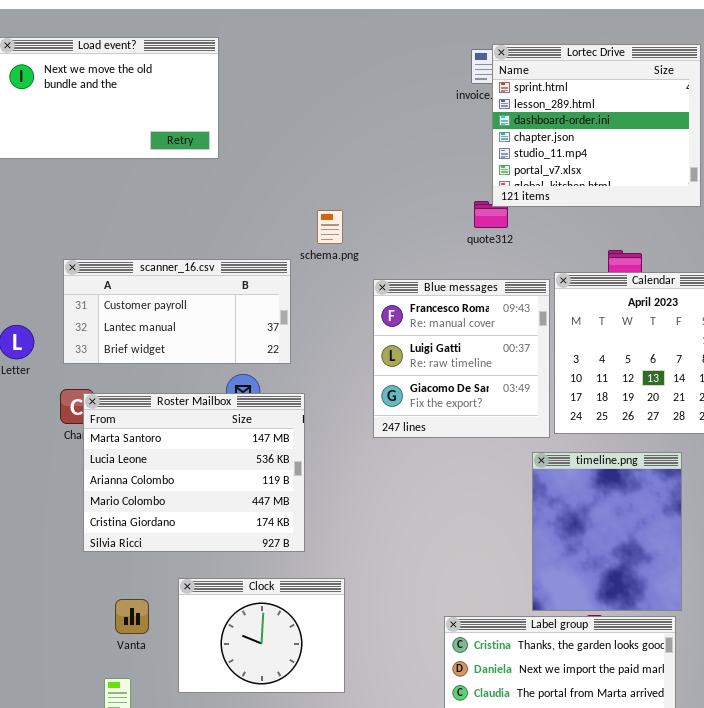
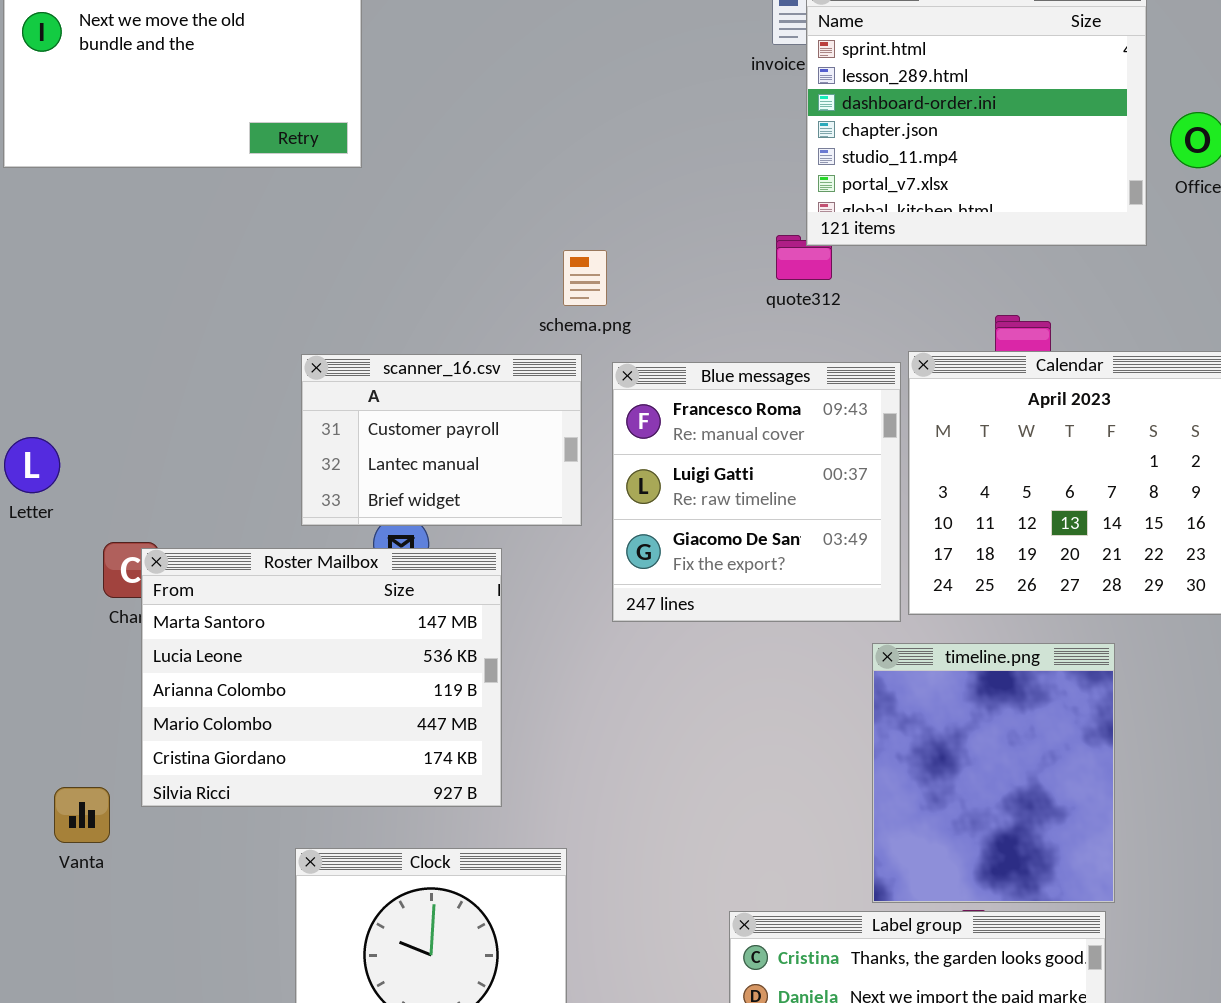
schema.png: [317,210,343,244] -> [563,250,607,306], moved
scanner_16.csv: [63,259,291,364] -> [301,354,582,526], moved, resized
Vanta: [115,599,149,634] -> [54,787,110,843], moved

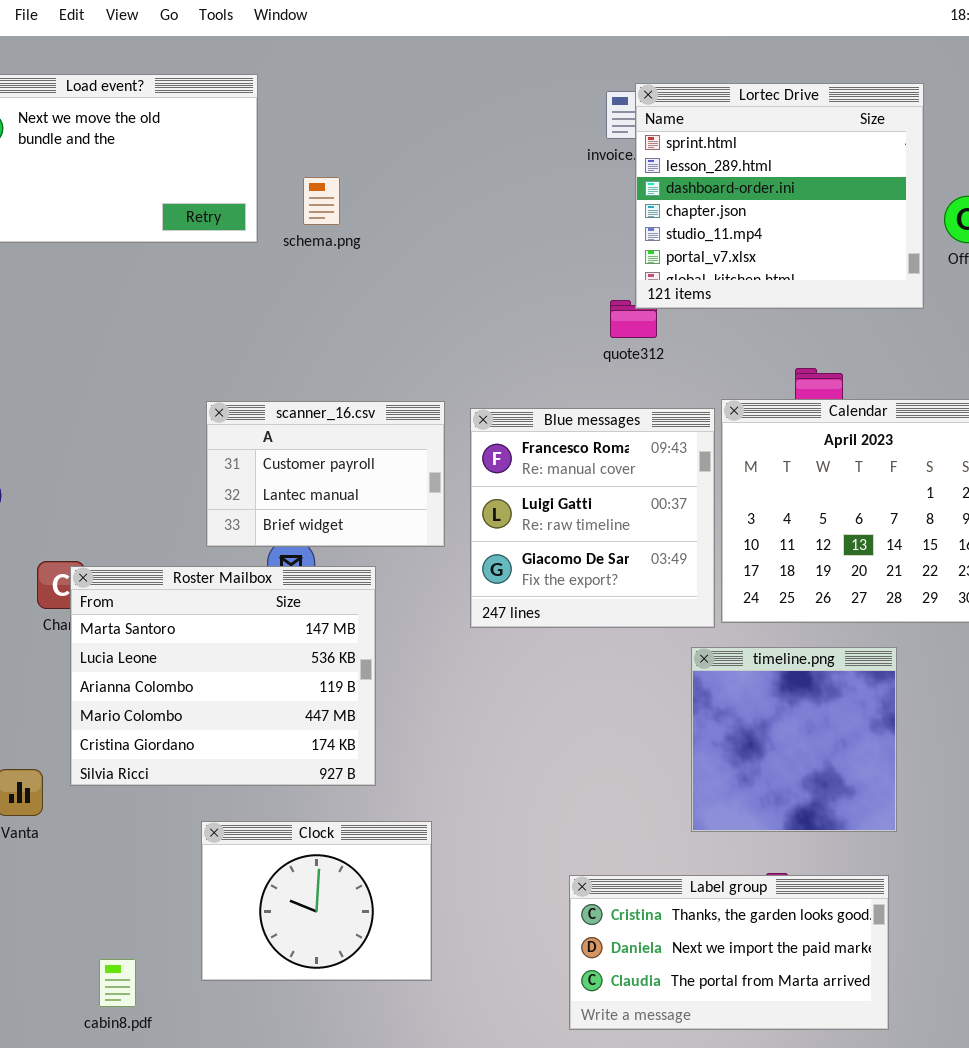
schema.png: [563,250,607,306] -> [303,177,340,225], moved
timeline.png: [872,643,1115,903] -> [691,647,897,832], resized

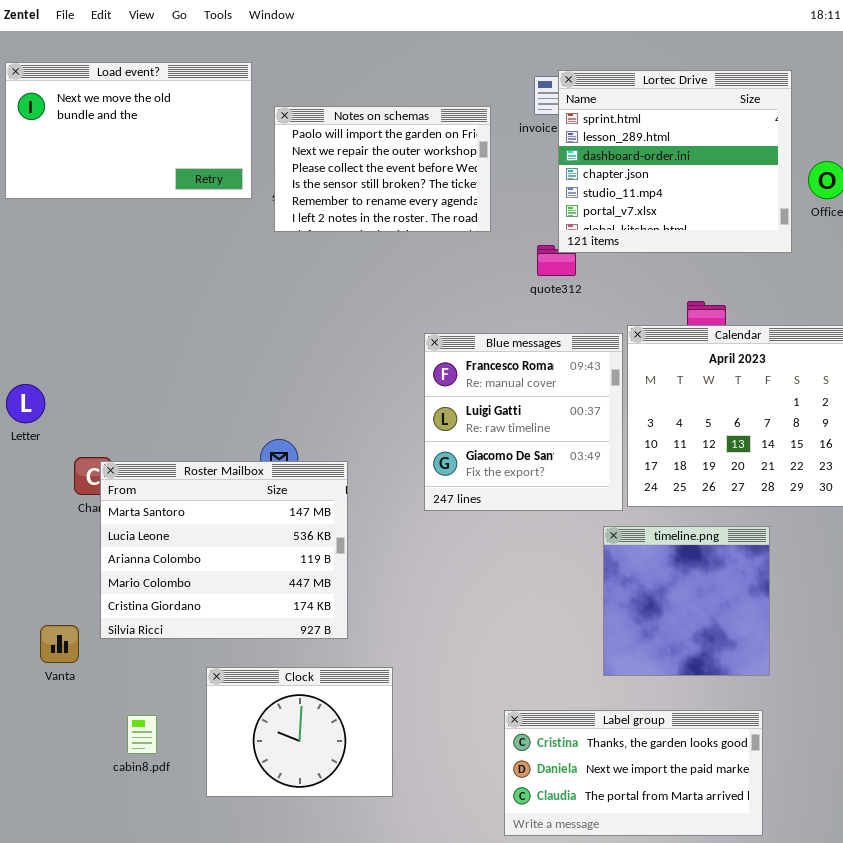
Notes on schemas: none -> [274,106,491,232], opened
scanner_16.csv: [206,401,445,547] -> none, closed
cabin8.pdf: [99,959,136,1007] -> [127,715,157,754], moved

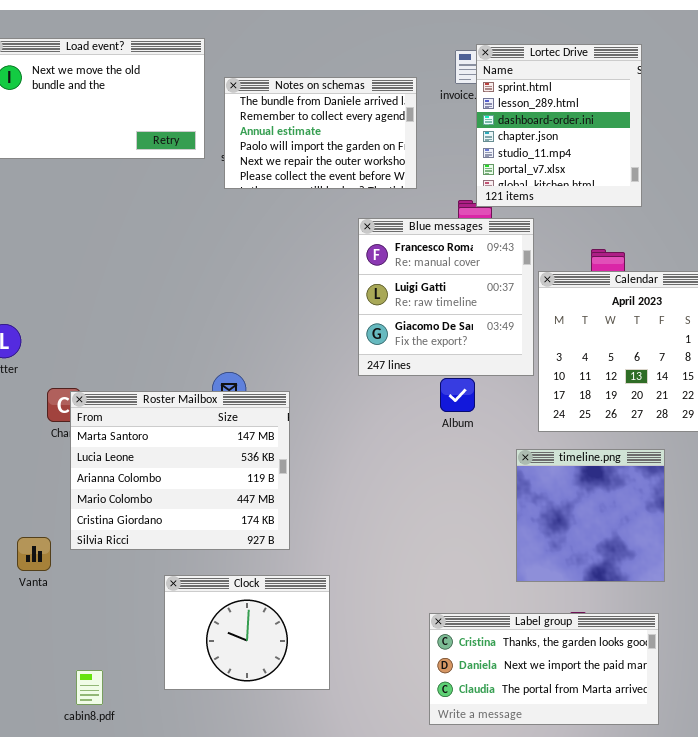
Lortec Drive: [558,70,792,253] -> [476,44,642,207], resized
Notes on schemas: [274,106,491,232] -> [224,77,417,189], scrolled up 3 rows
Blue messages: [424,333,623,511] -> [358,218,534,376], moved
cabin8.pdf: [127,715,157,754] -> [76,670,103,705], moved

